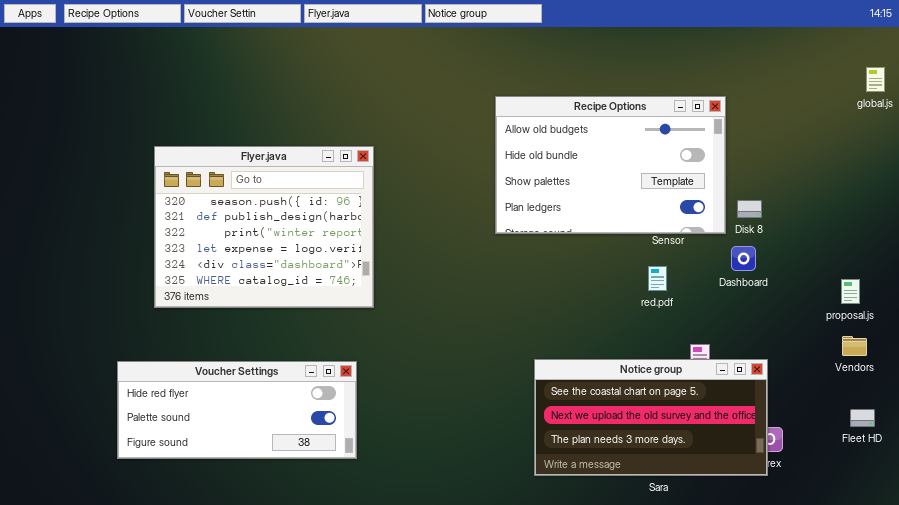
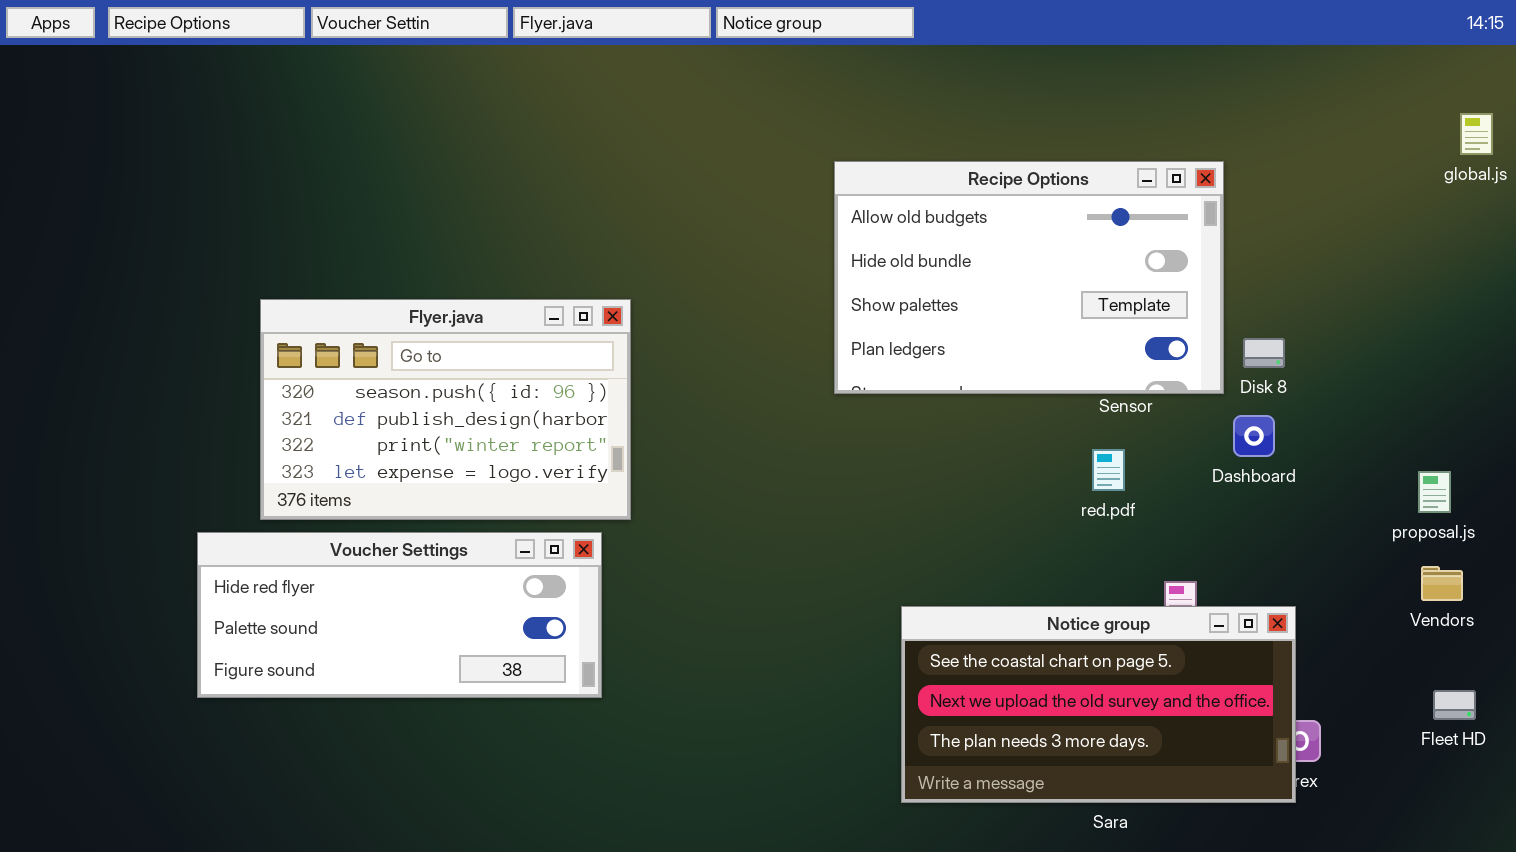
Flyer.java: [154,146,374,308] -> [260,299,631,520], resized
Voucher Settings: [117,361,357,459] -> [197,532,602,698], moved

